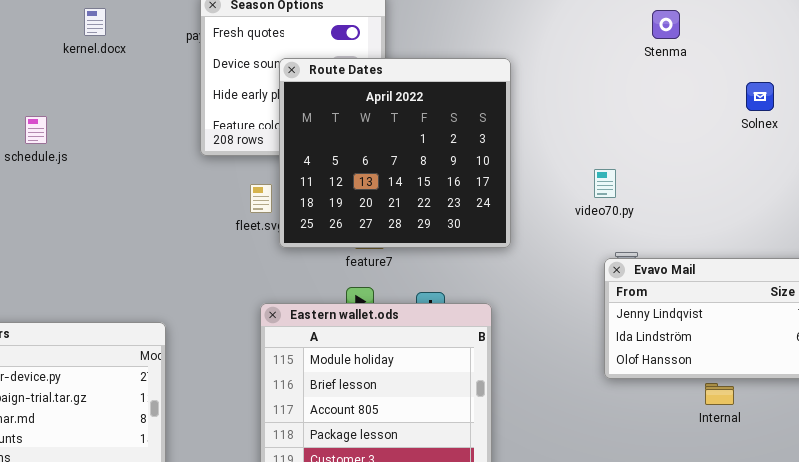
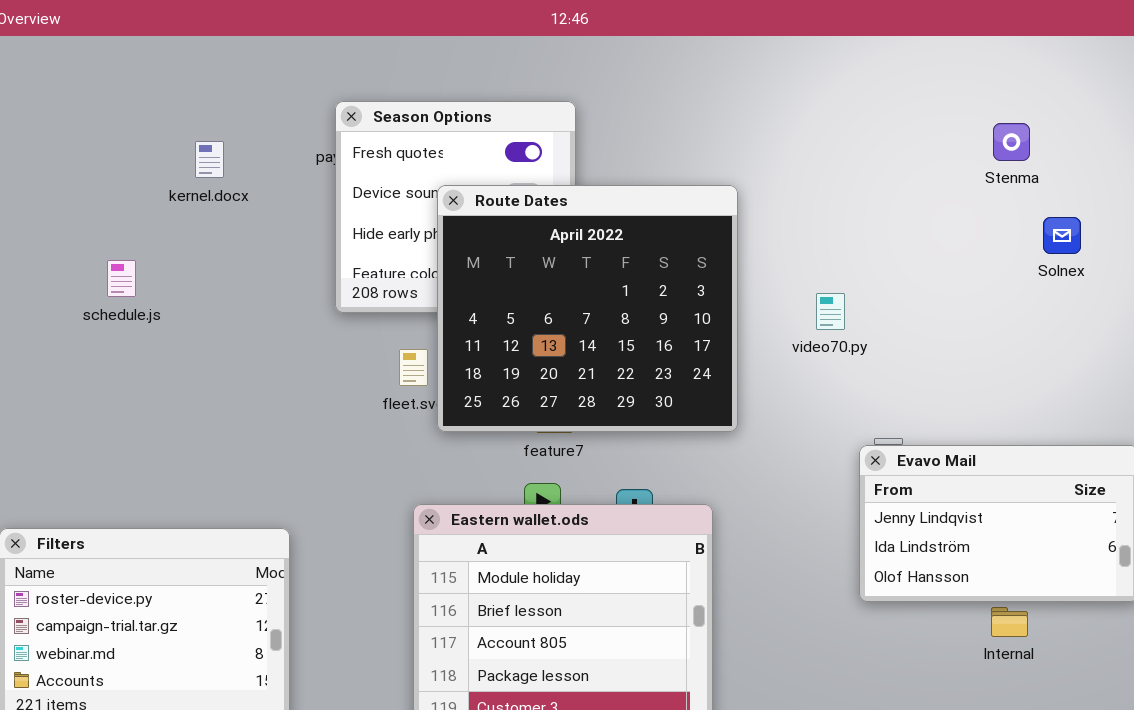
kernel.docx: [84,8,106,36] -> [195,141,224,178], moved
Stenma: [652,10,680,39] -> [993,123,1030,161], moved
video70.py: [594,169,616,198] -> [816,293,845,330], moved

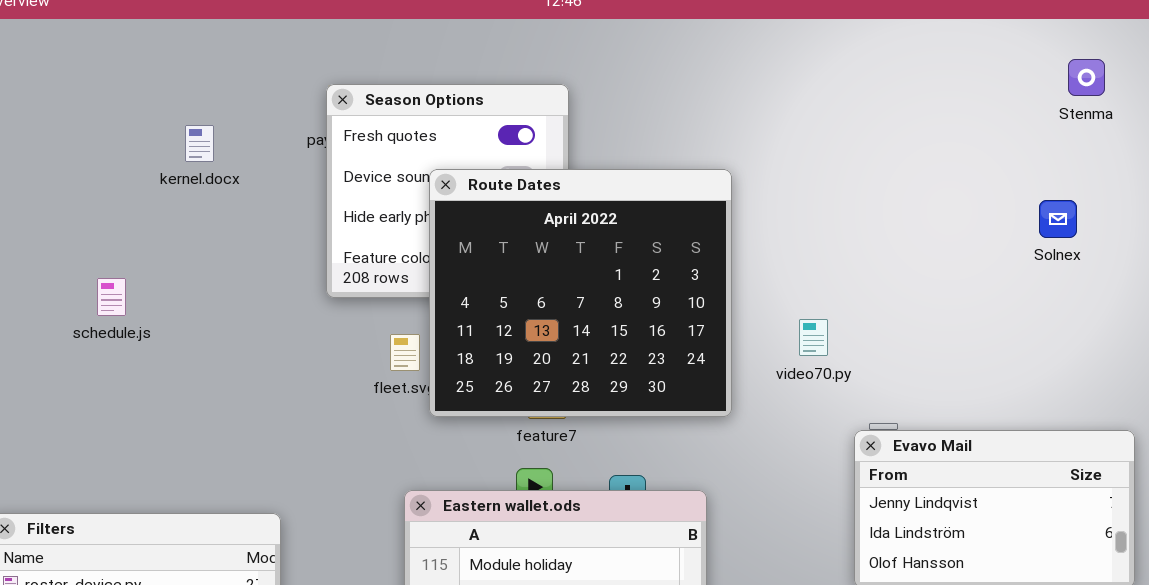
Stenma: [993,123,1030,161] -> [1068,59,1105,96], moved
schedule.js: [107,260,136,297] -> [97,278,126,316], moved
video70.py: [816,293,845,330] -> [799,319,828,356], moved

